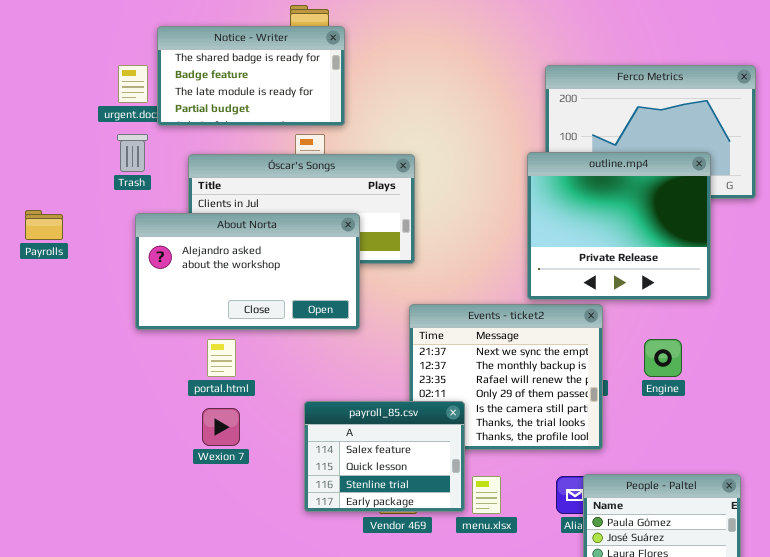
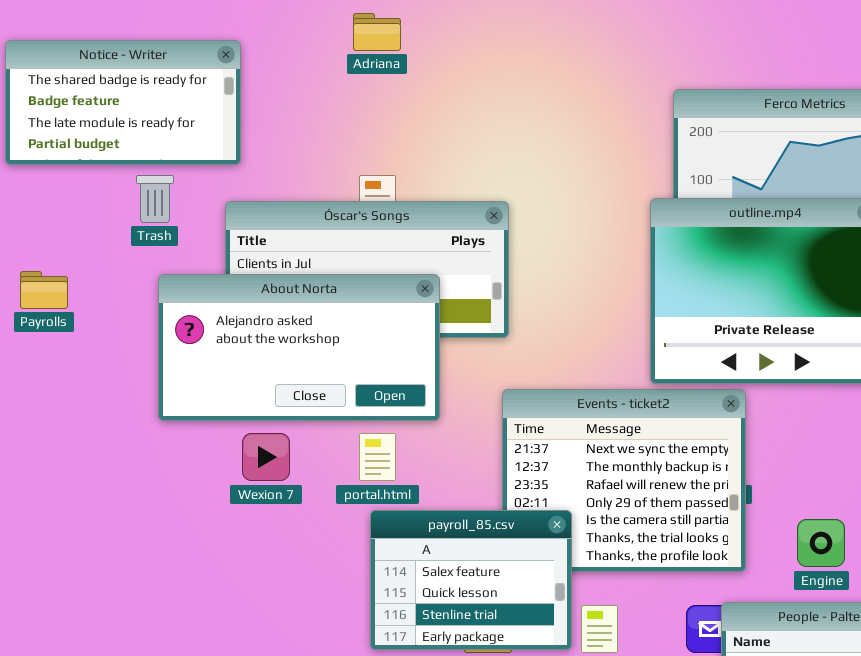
Notice - Writer: [157,26,345,126] -> [5,40,241,165], moved
portal.html: [207,339,236,377] -> [359,433,396,481], moved
Engine: [644,339,682,377] -> [797,519,845,567], moved
Wexion 7: [202,408,240,446] -> [242,433,290,481], moved

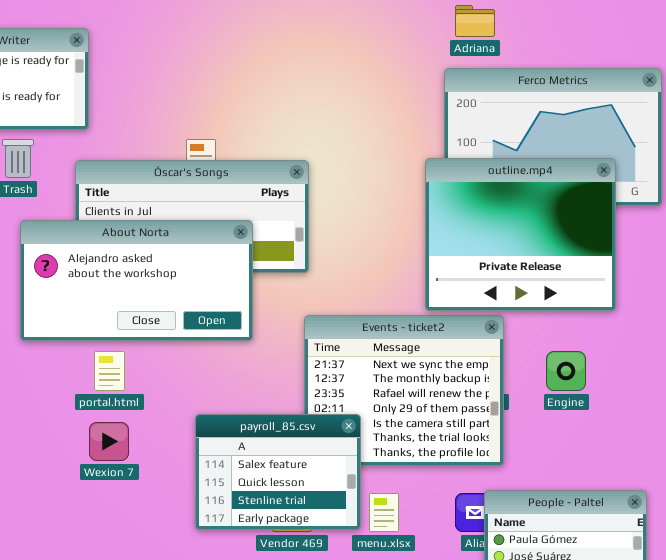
Adriana: [353,13,401,51] -> [455,5,495,37], moved
Wexion 7: [242,433,290,481] -> [89,422,129,461], moved
portal.html: [359,433,396,481] -> [94,351,125,391], moved
Engine: [797,519,845,567] -> [546,351,586,391], moved

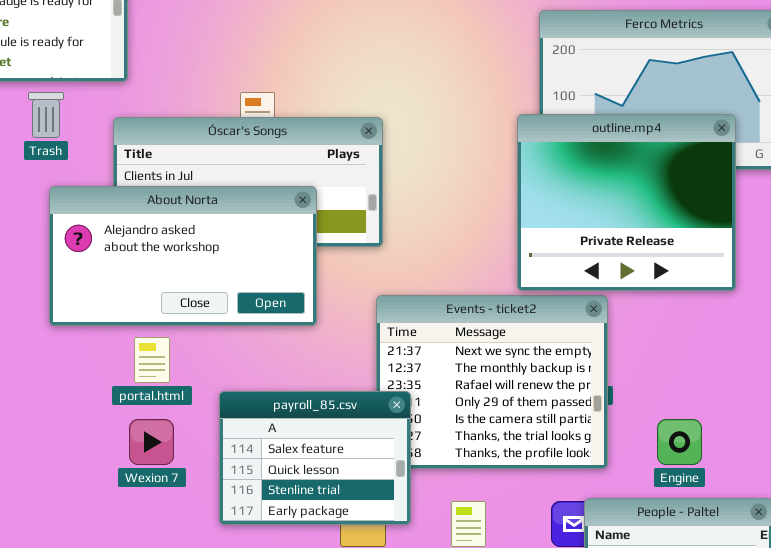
Engine: [546,351,586,391] -> [657,419,702,465], moved
payroll_85.csv: [195,414,361,530] -> [219,391,411,525], moved

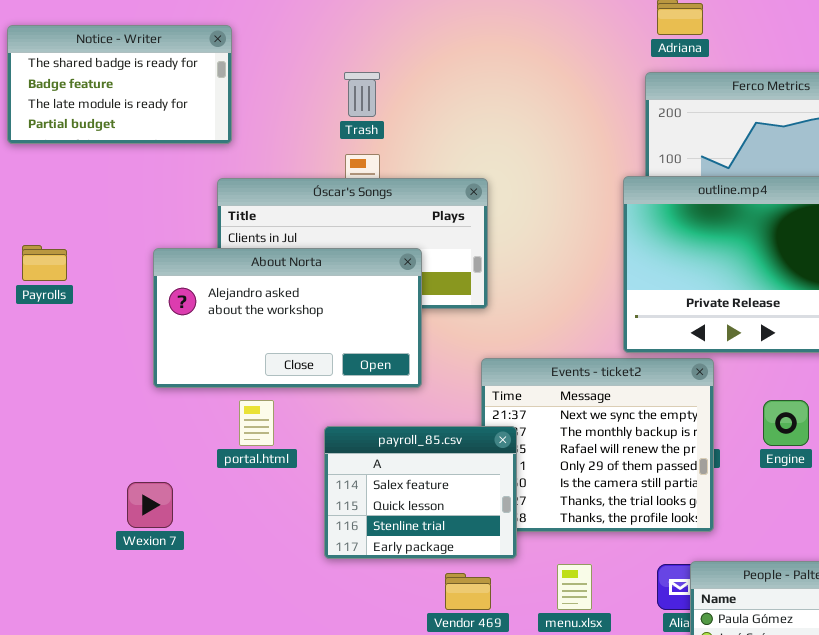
Trash: [28,92,64,138] -> [344,72,380,117], moved
payroll_85.csv: [219,391,411,525] -> [324,426,517,559], moved
Wexion 7: [129,419,174,465] -> [127,482,173,528], moved
Engine: [657,419,702,465] -> [763,400,809,446], moved

